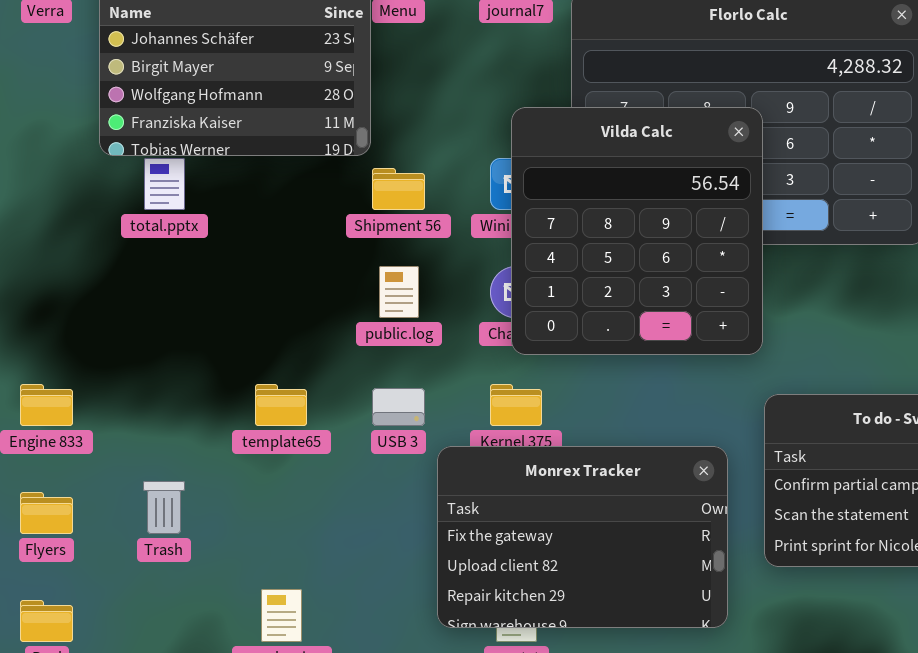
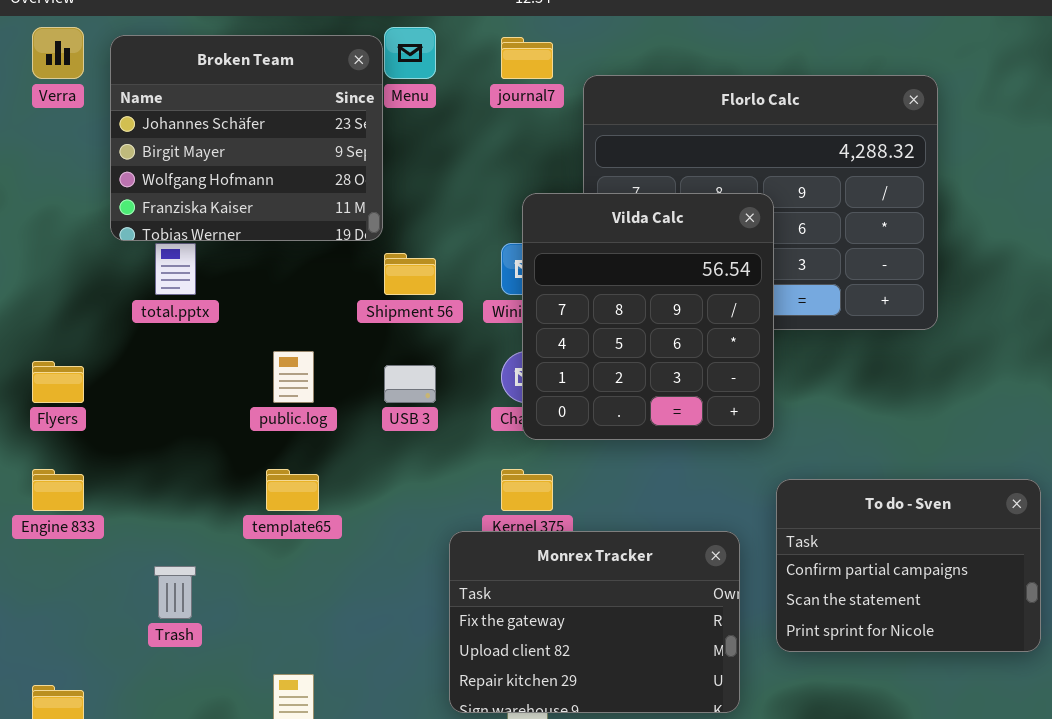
public.log: [379,266,419,318] -> [273,351,314,403], moved
USB 3: [372,388,425,426] -> [384,365,436,403], moved
Flyers: [20,492,73,534] -> [32,361,84,403], moved

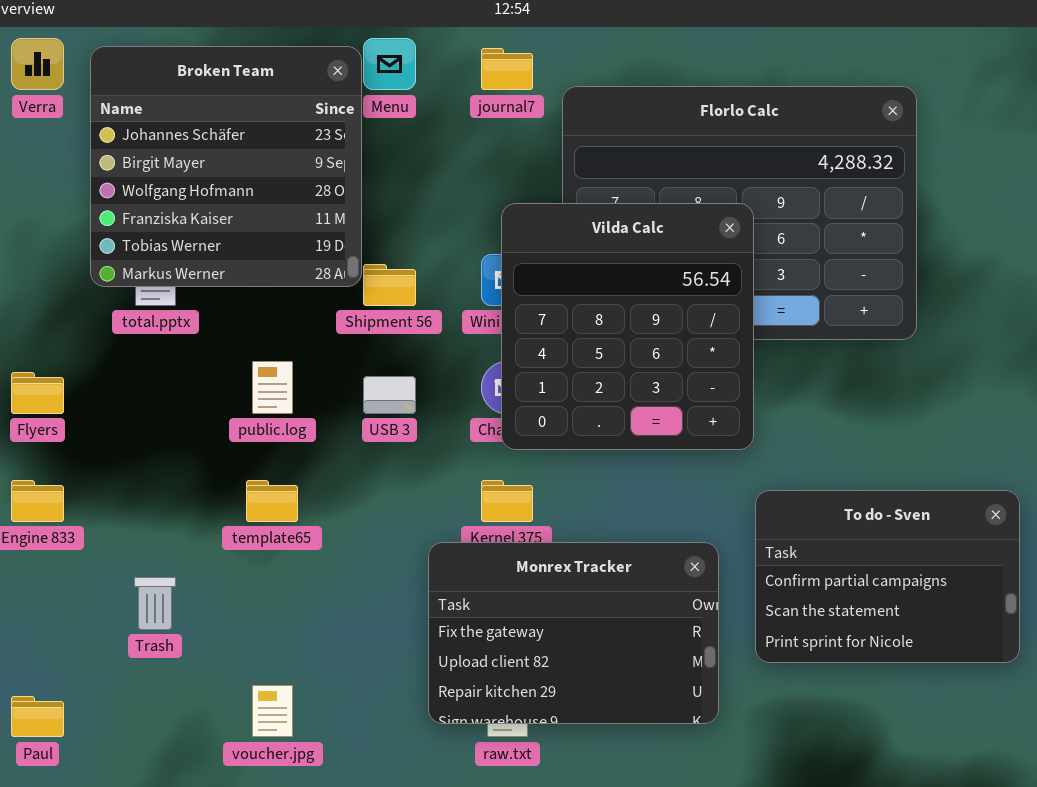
Broken Team: [110,35,383,241] -> [90,46,362,287], resized

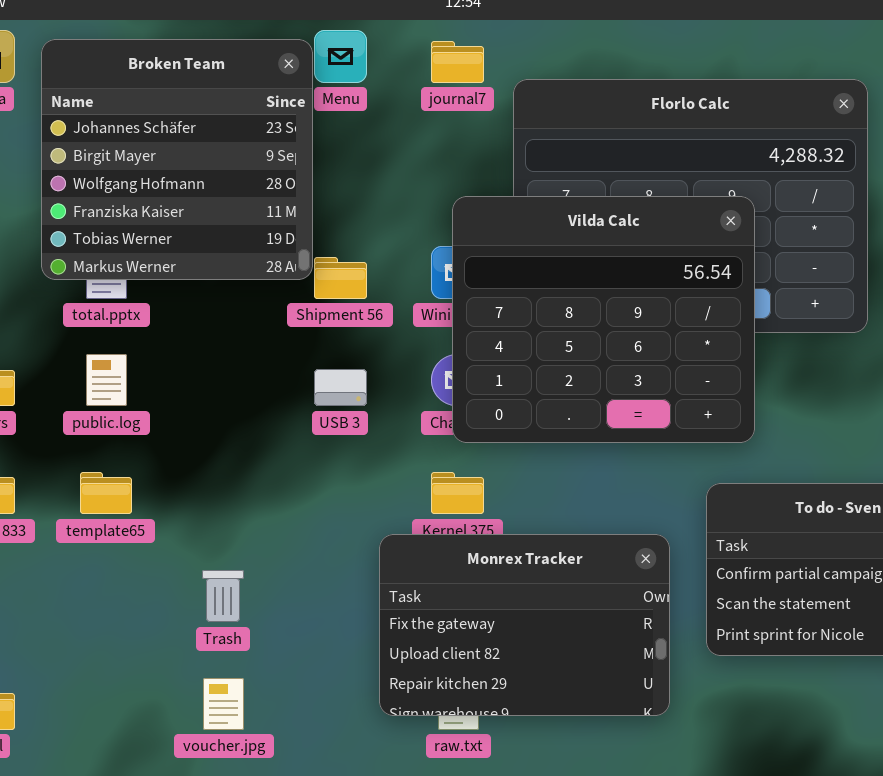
Vilda Calc: [501,203,754,450] -> [452,196,755,443], resized
public.log: [252,361,293,414] -> [86,354,127,406], moved
template65: [246,480,298,522] -> [80,472,132,514], moved
Trash: [134,577,176,630] -> [202,570,244,622], moved

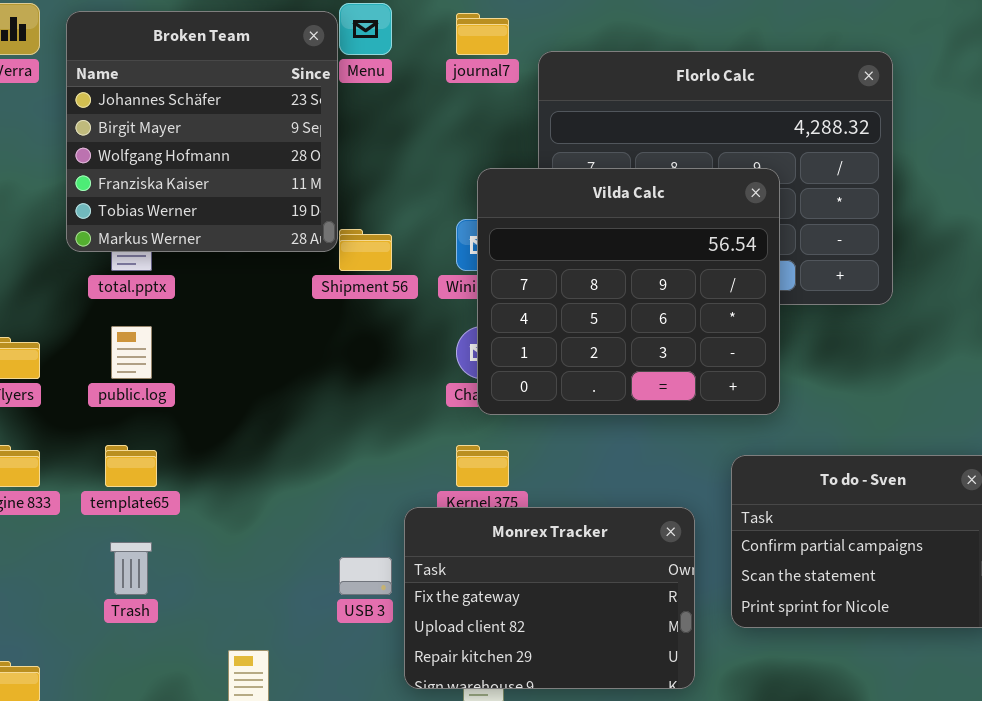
USB 3: [314,369,367,406] -> [339,557,392,595], moved
Trash: [202,570,244,622] -> [110,542,152,595], moved

